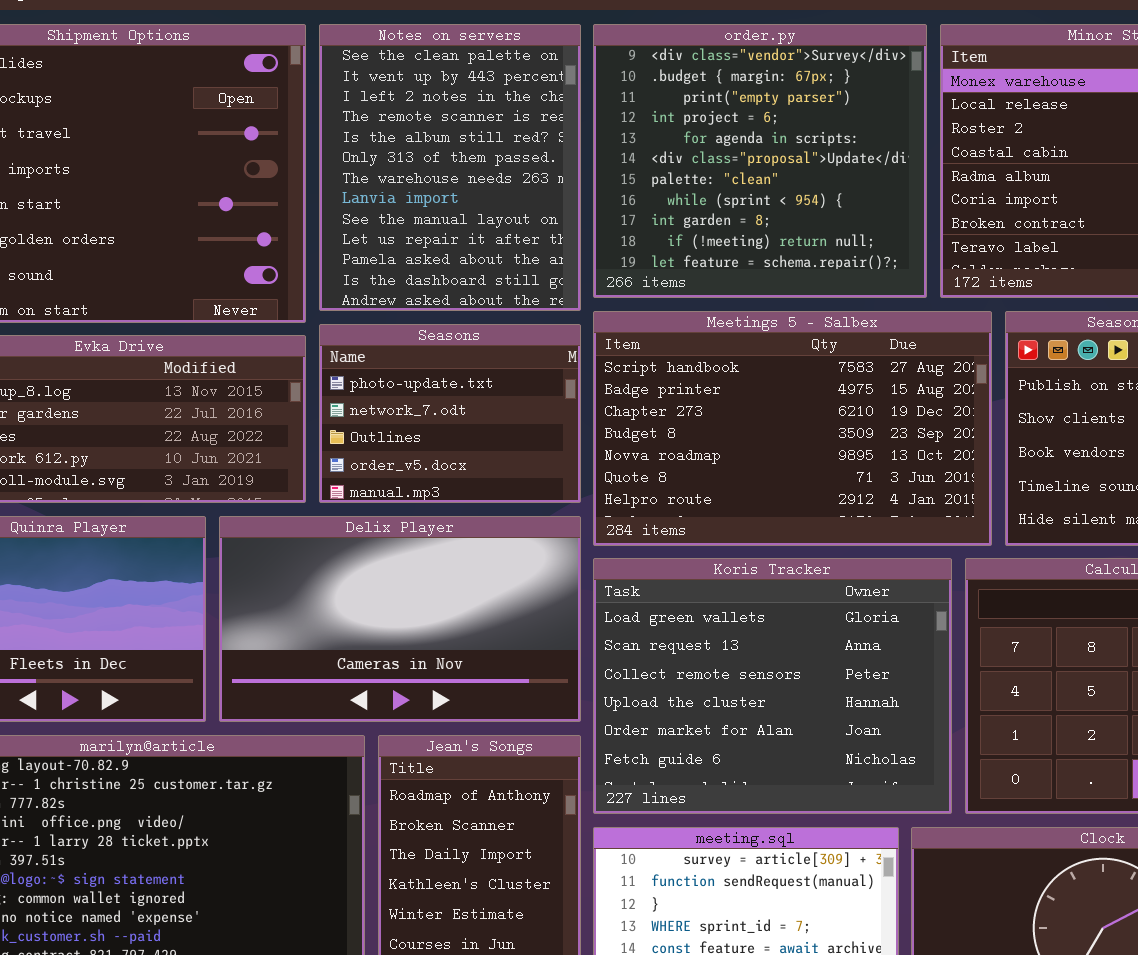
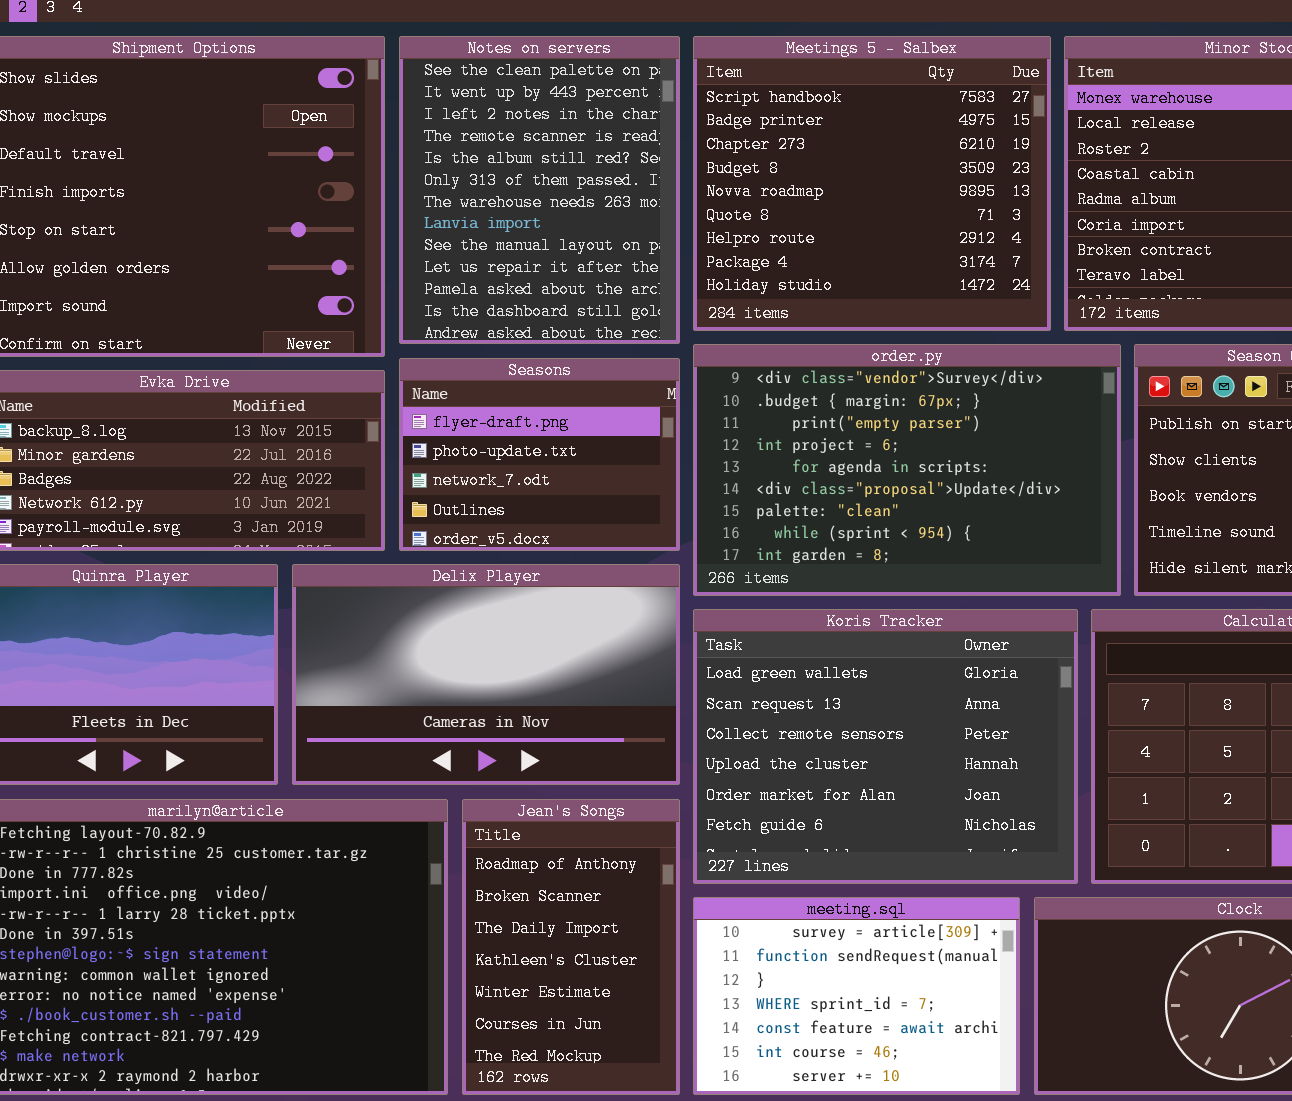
order.py: [593,24,927,298] -> [693,344,1121,596], moved, resized
Meetings 5 - Salbex: [593,311,992,546] -> [693,36,1051,331], moved, resized
Seasons: [319,324,581,503] -> [399,358,680,551], scrolled up 1 row

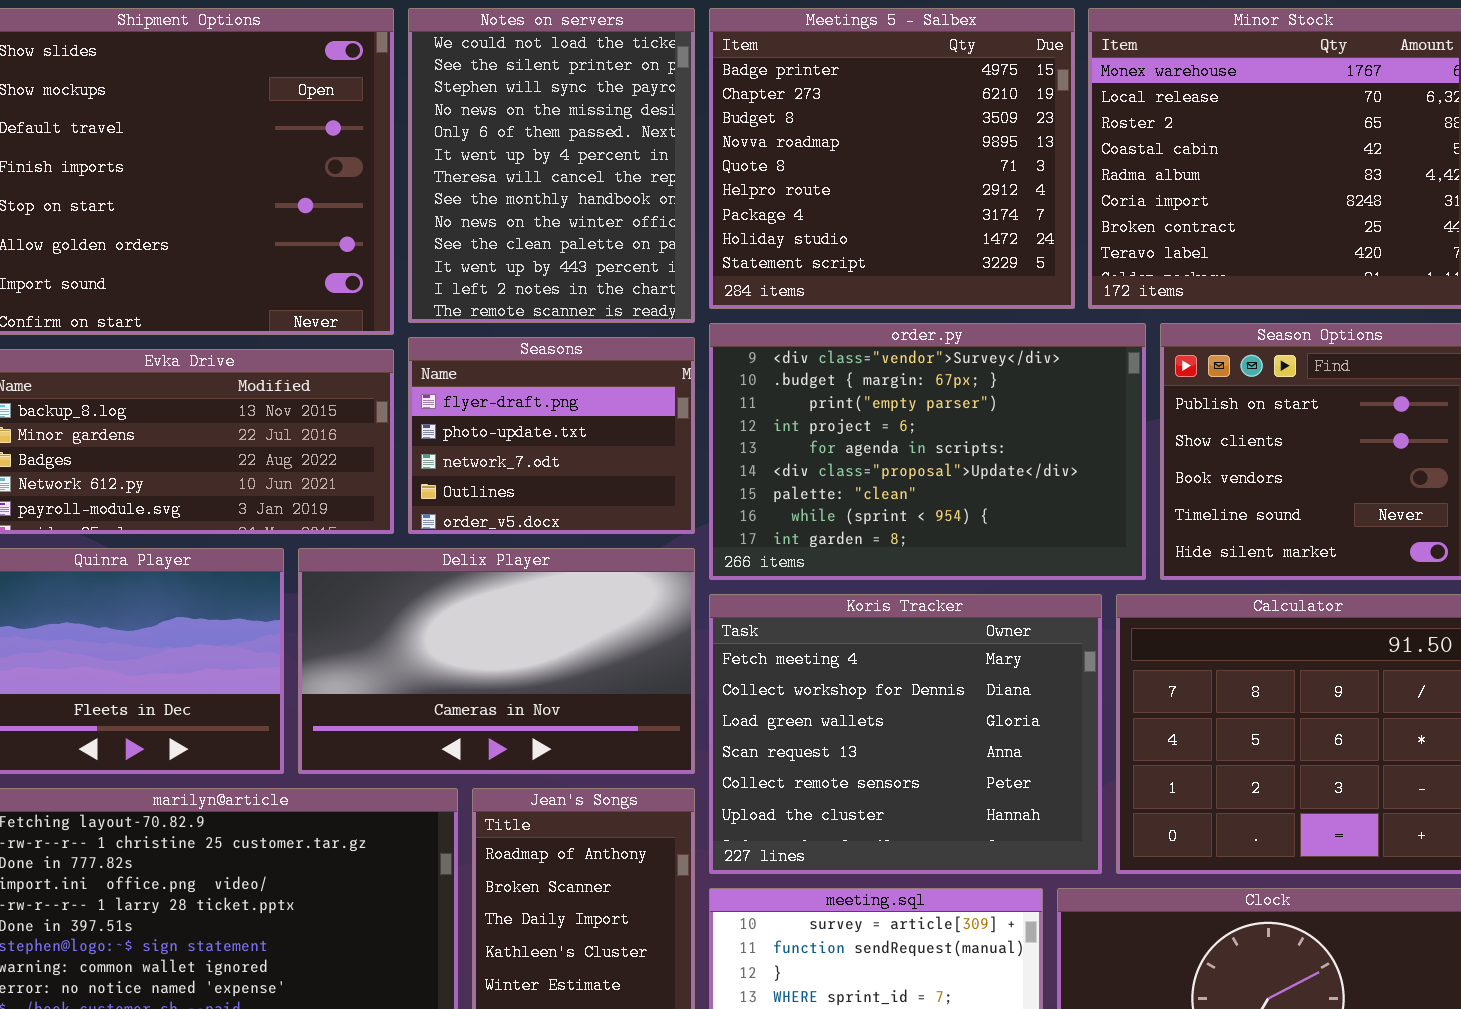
Notes on servers: [399,36,680,344] -> [408,8,695,323], scrolled up 9 rows
Meetings 5 - Salbex: [693,36,1051,331] -> [709,8,1075,309], scrolled down 1 row
Koris Tracker: [693,609,1078,884] -> [709,594,1102,874], scrolled up 2 rows

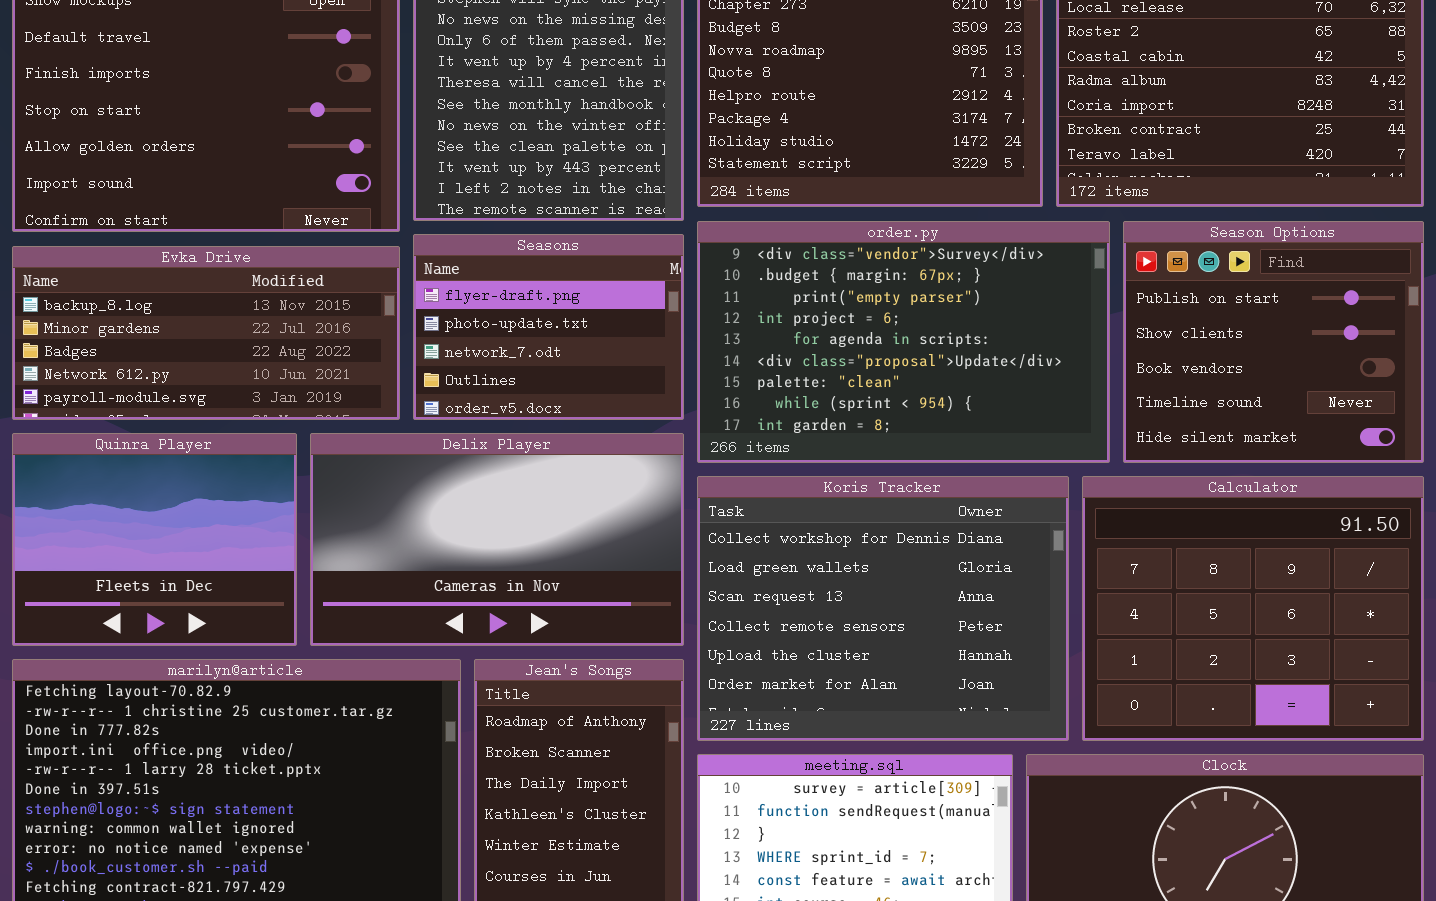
Koris Tracker: [709,594,1102,874] -> [697,476,1069,741], scrolled down 1 row

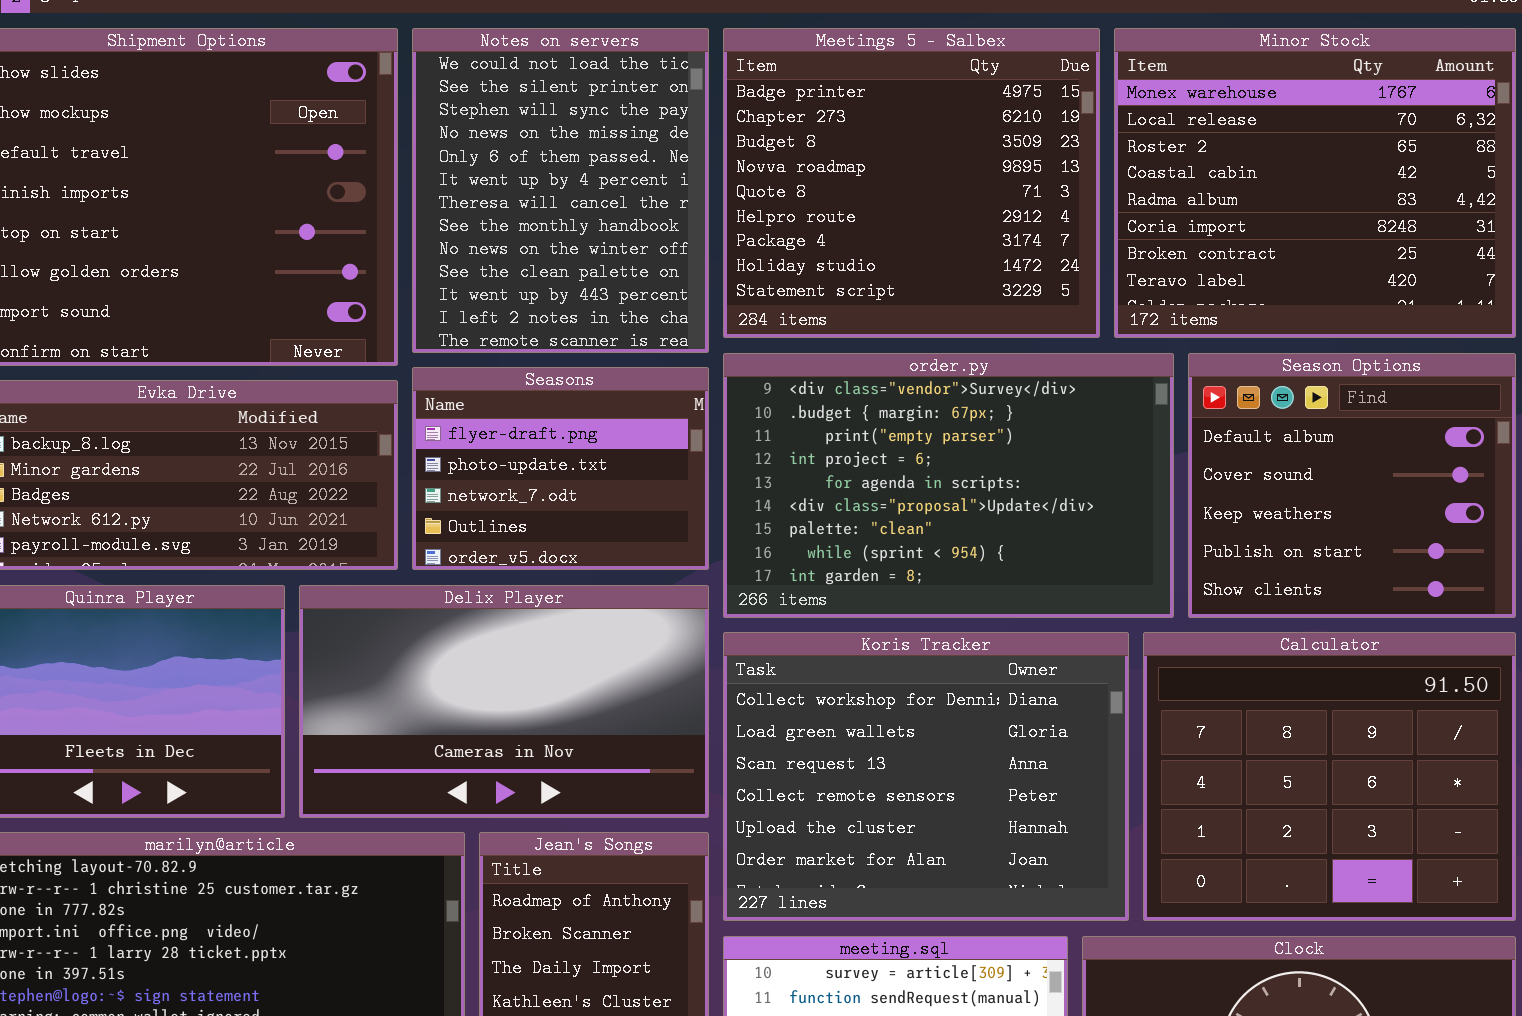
Season Options: [1123,221,1424,463] -> [1188,353,1516,618], scrolled up 3 rows

